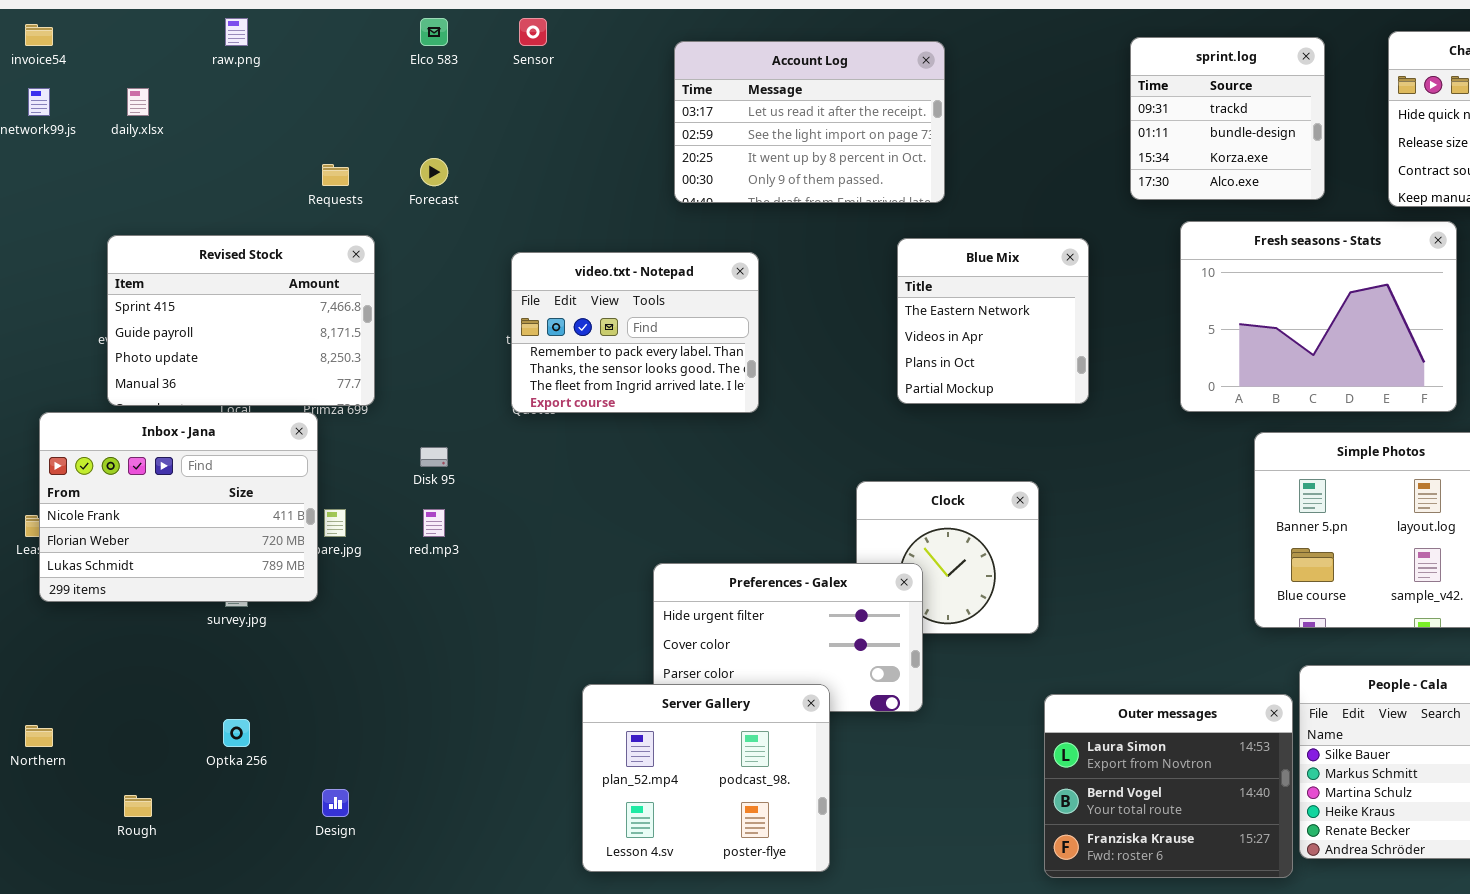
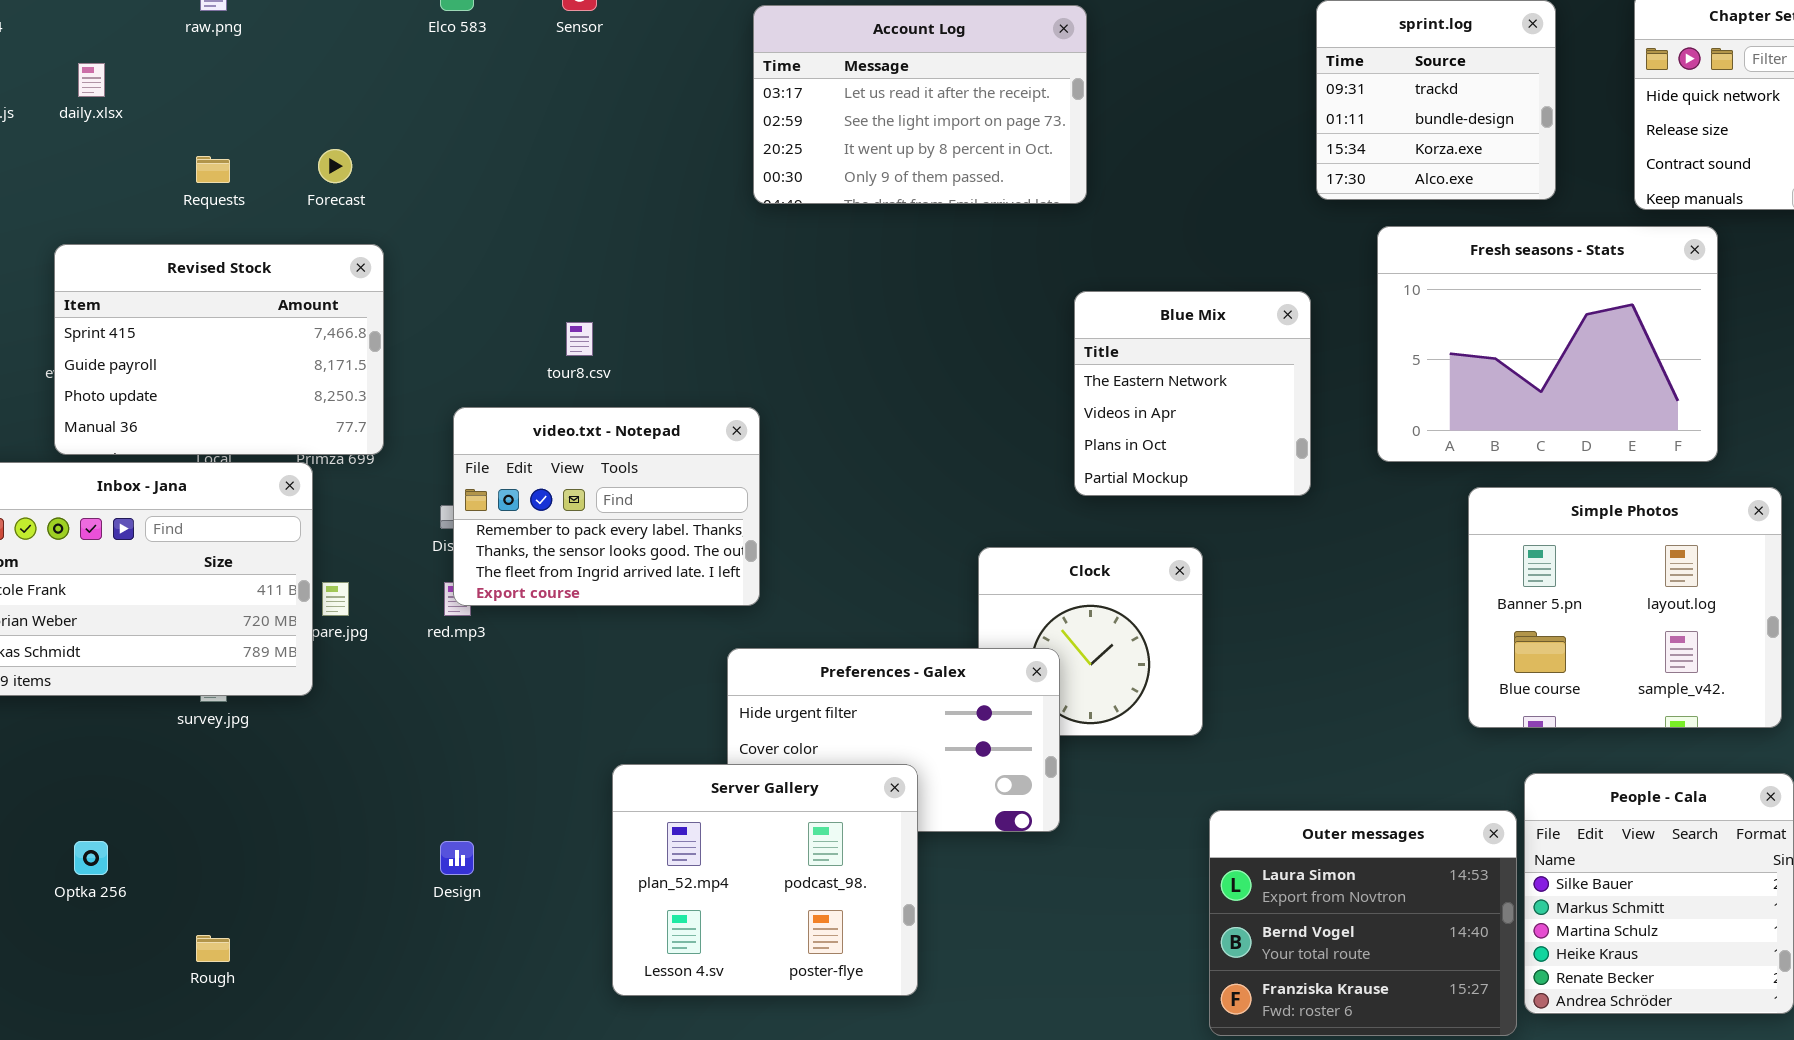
Forecast: [420,158,448,186] -> [318,149,352,183], moved
Requests: [322,164,349,186] -> [196,156,230,183], moved
Blue Mix: [897,238,1089,404] -> [1074,291,1311,496], moved
video.txt - Notepad: [511,252,759,413] -> [453,407,760,606], moved
Server Gallery: [582,684,830,872] -> [612,764,918,996], moved
Optka 256: [223,719,250,747] -> [74,841,108,875], moved
Design: [322,789,349,817] -> [440,841,474,875], moved
Rough: [124,795,152,817] -> [196,935,230,962], moved

